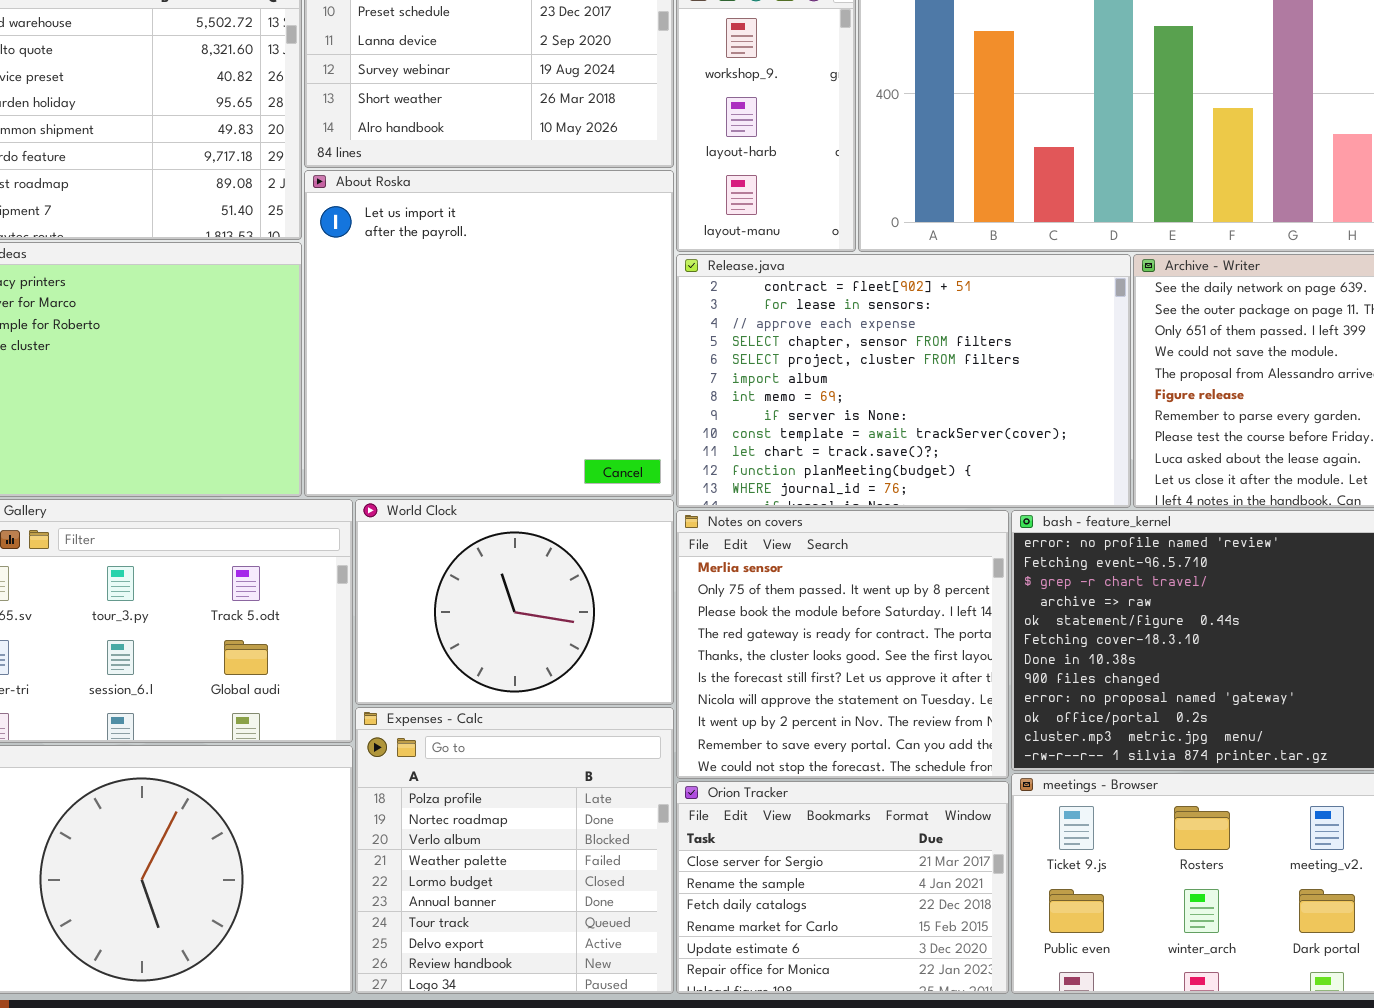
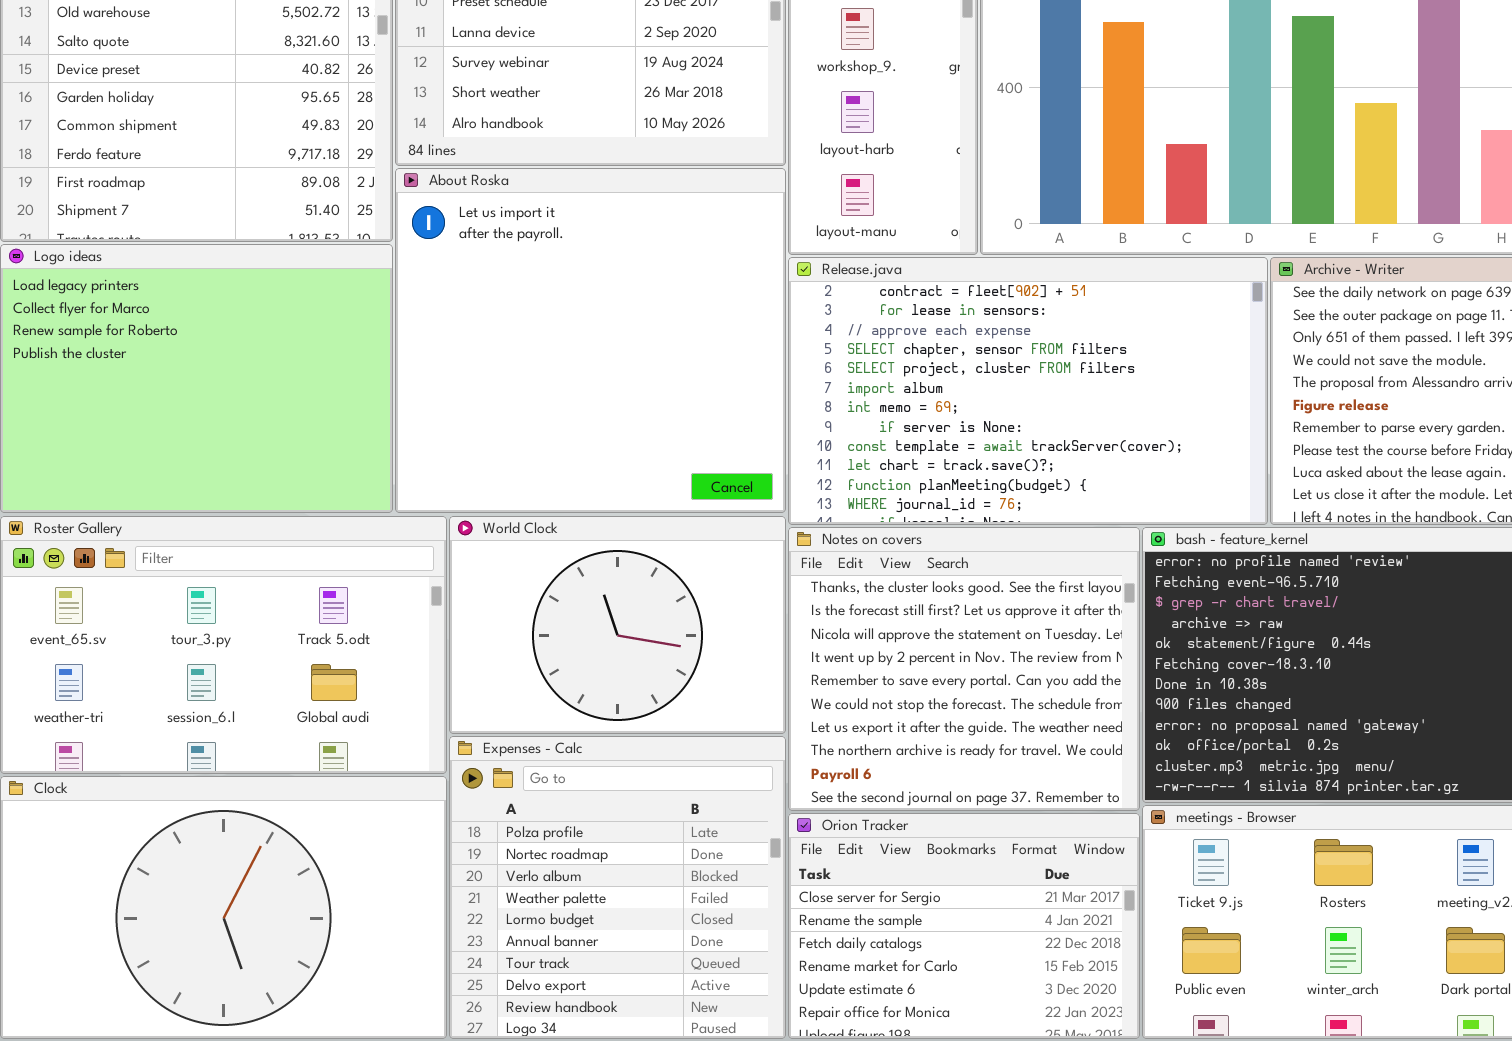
Notes on covers: [676,510,1009,779] -> [788,527,1140,811], scrolled down 4 rows

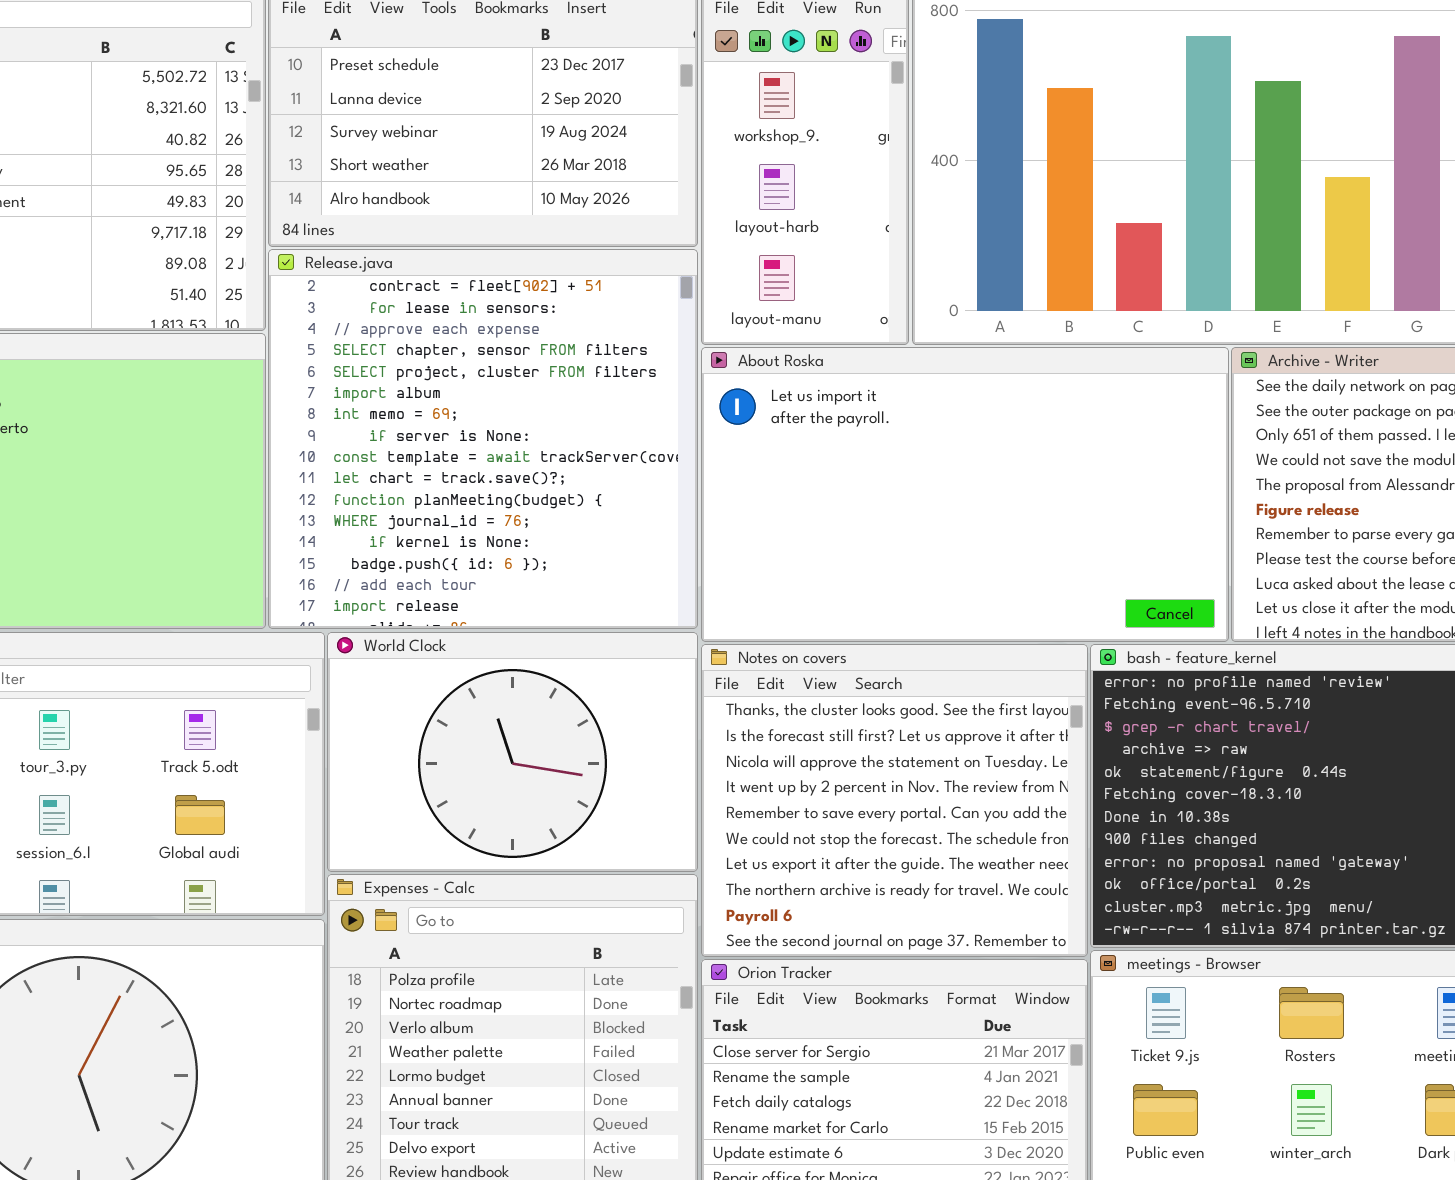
About Roska: [395,168,786,513] -> [701,347,1229,642], moved, resized
Release.java: [788,257,1268,525] -> [268,249,698,629], moved, resized

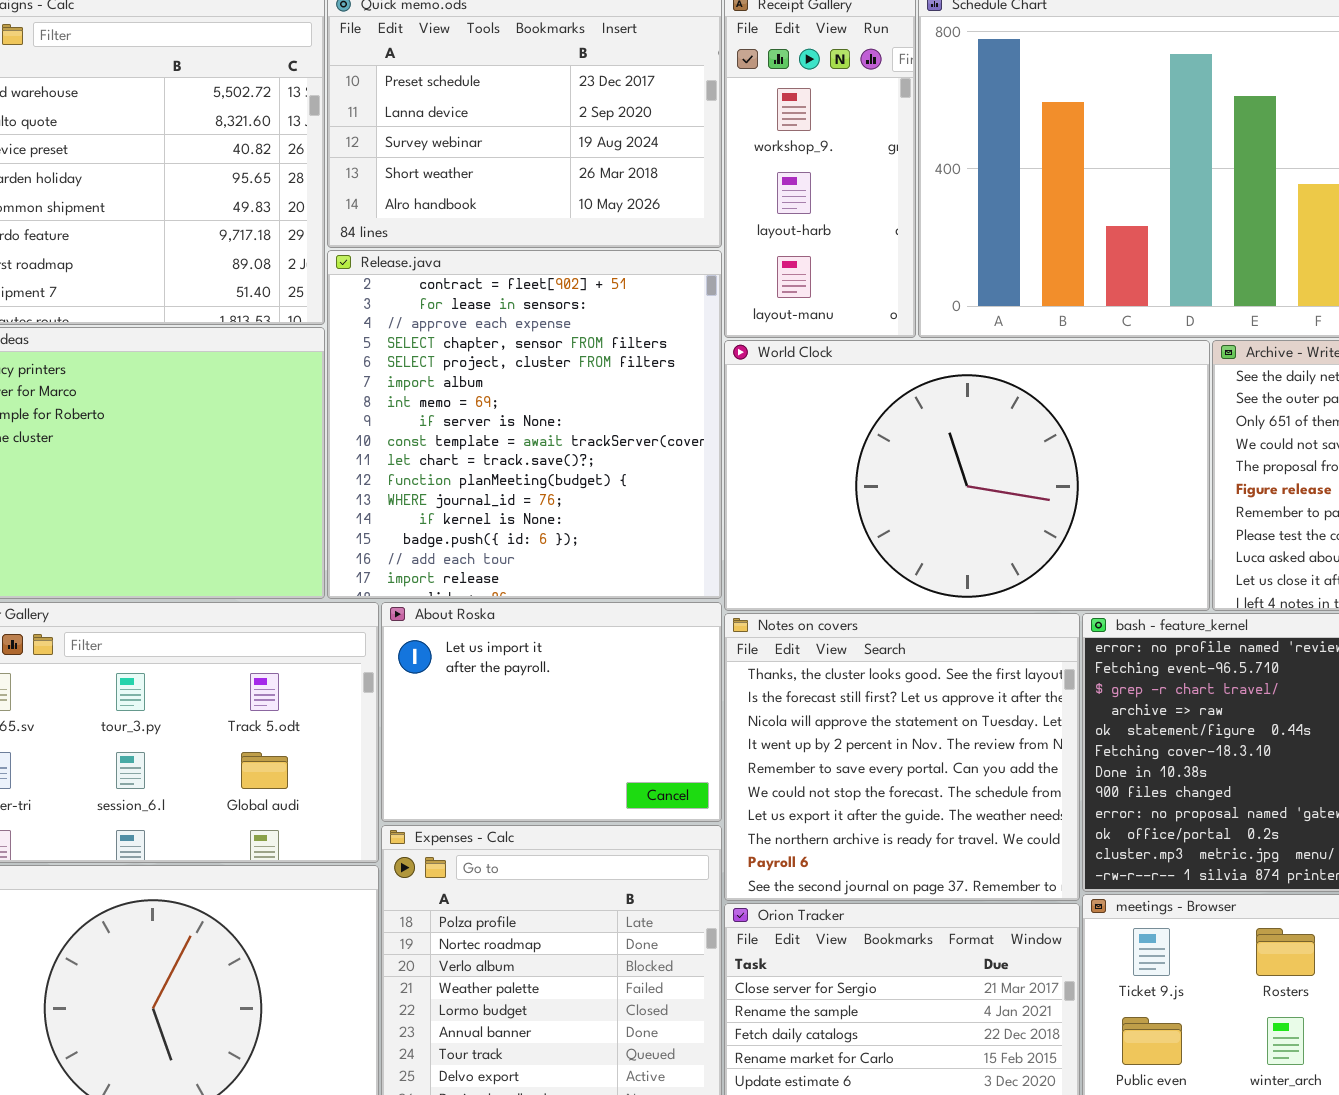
About Roska: [701,347,1229,642] -> [381,602,722,822], moved, resized
World Clock: [327,632,698,872] -> [724,340,1210,611], moved, resized

